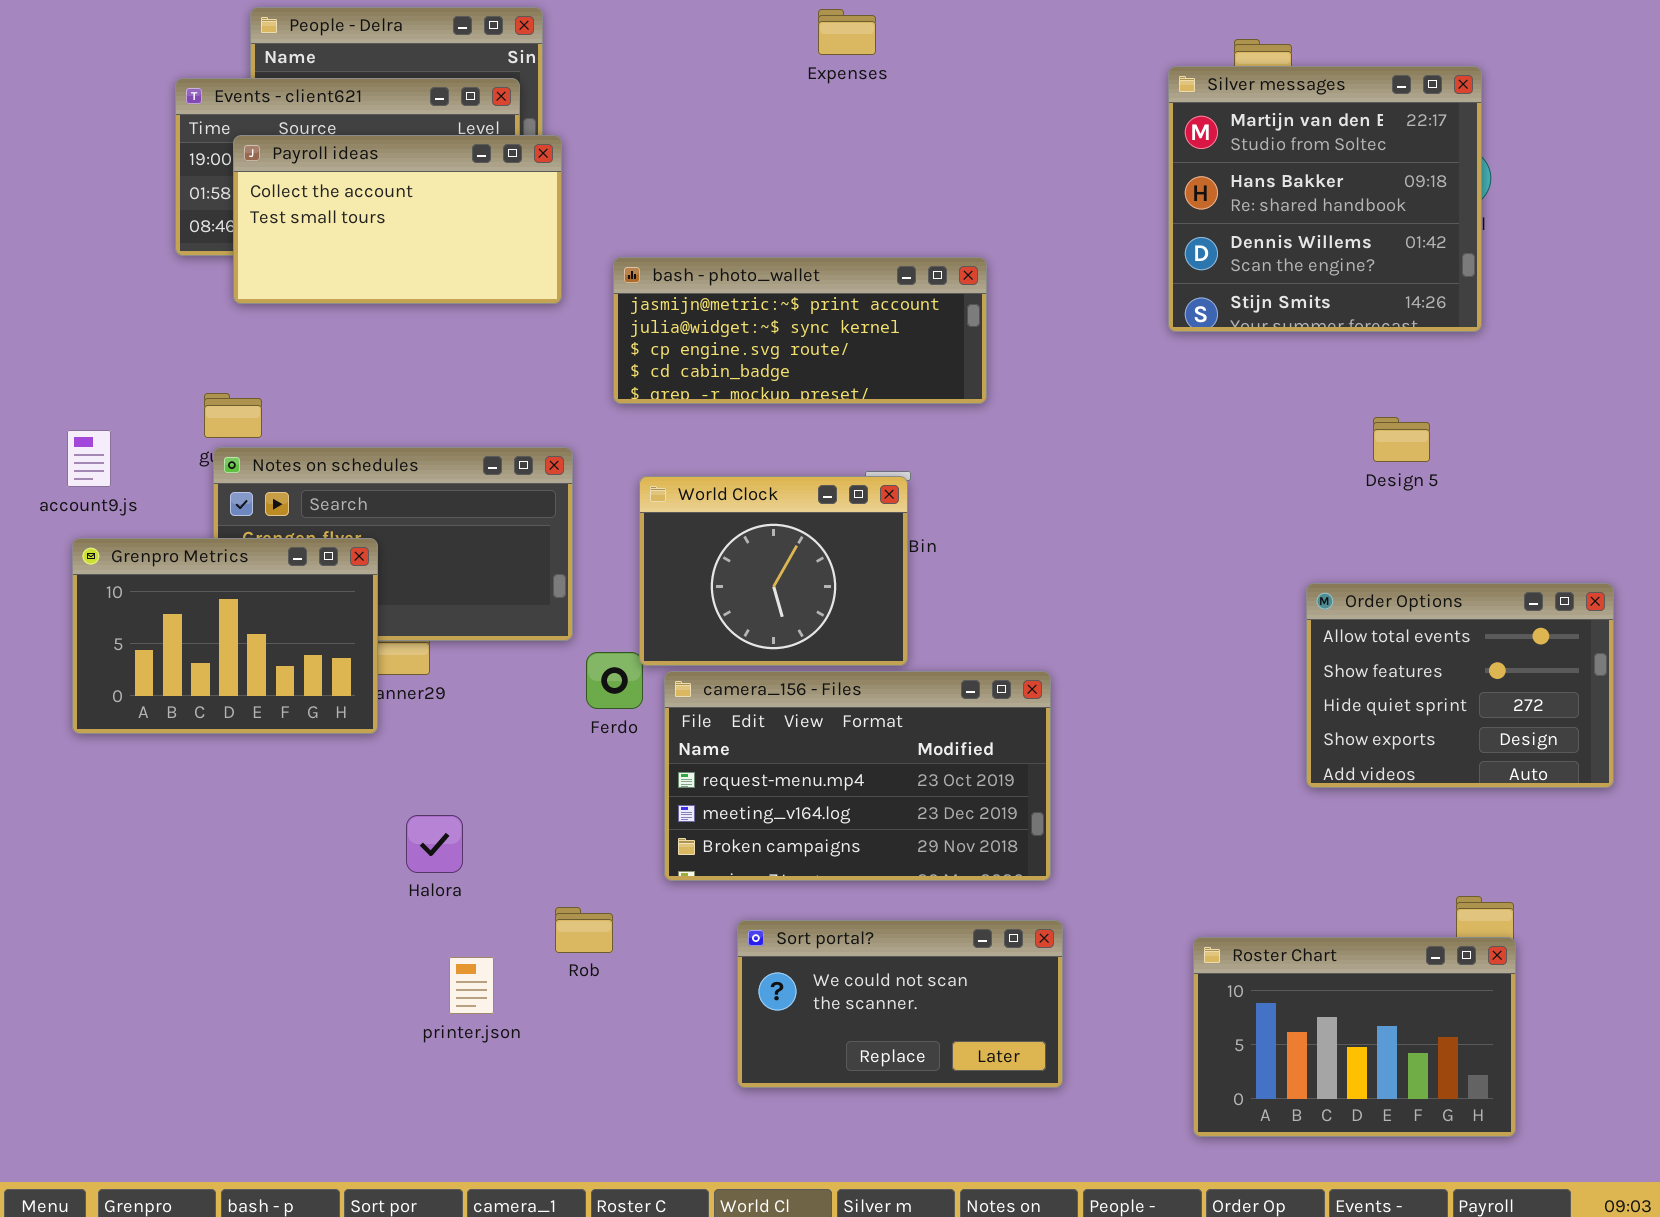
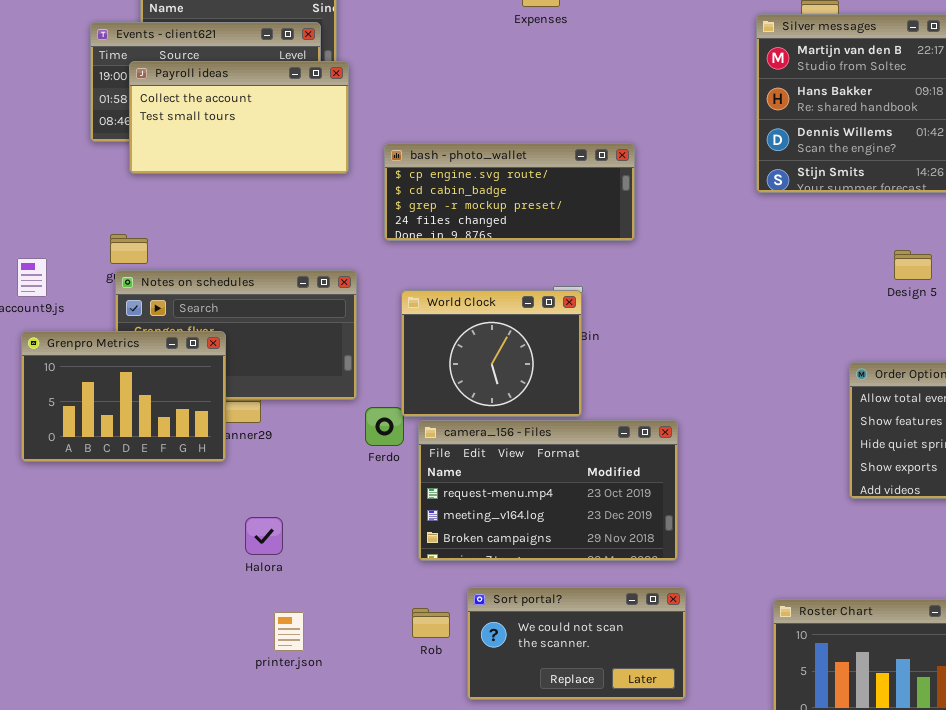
bash - photo_wallet: [613,257,987,404] -> [384,143,635,241], scrolled down 2 rows
Rob: [555,907,613,953] -> [412,608,450,638], moved

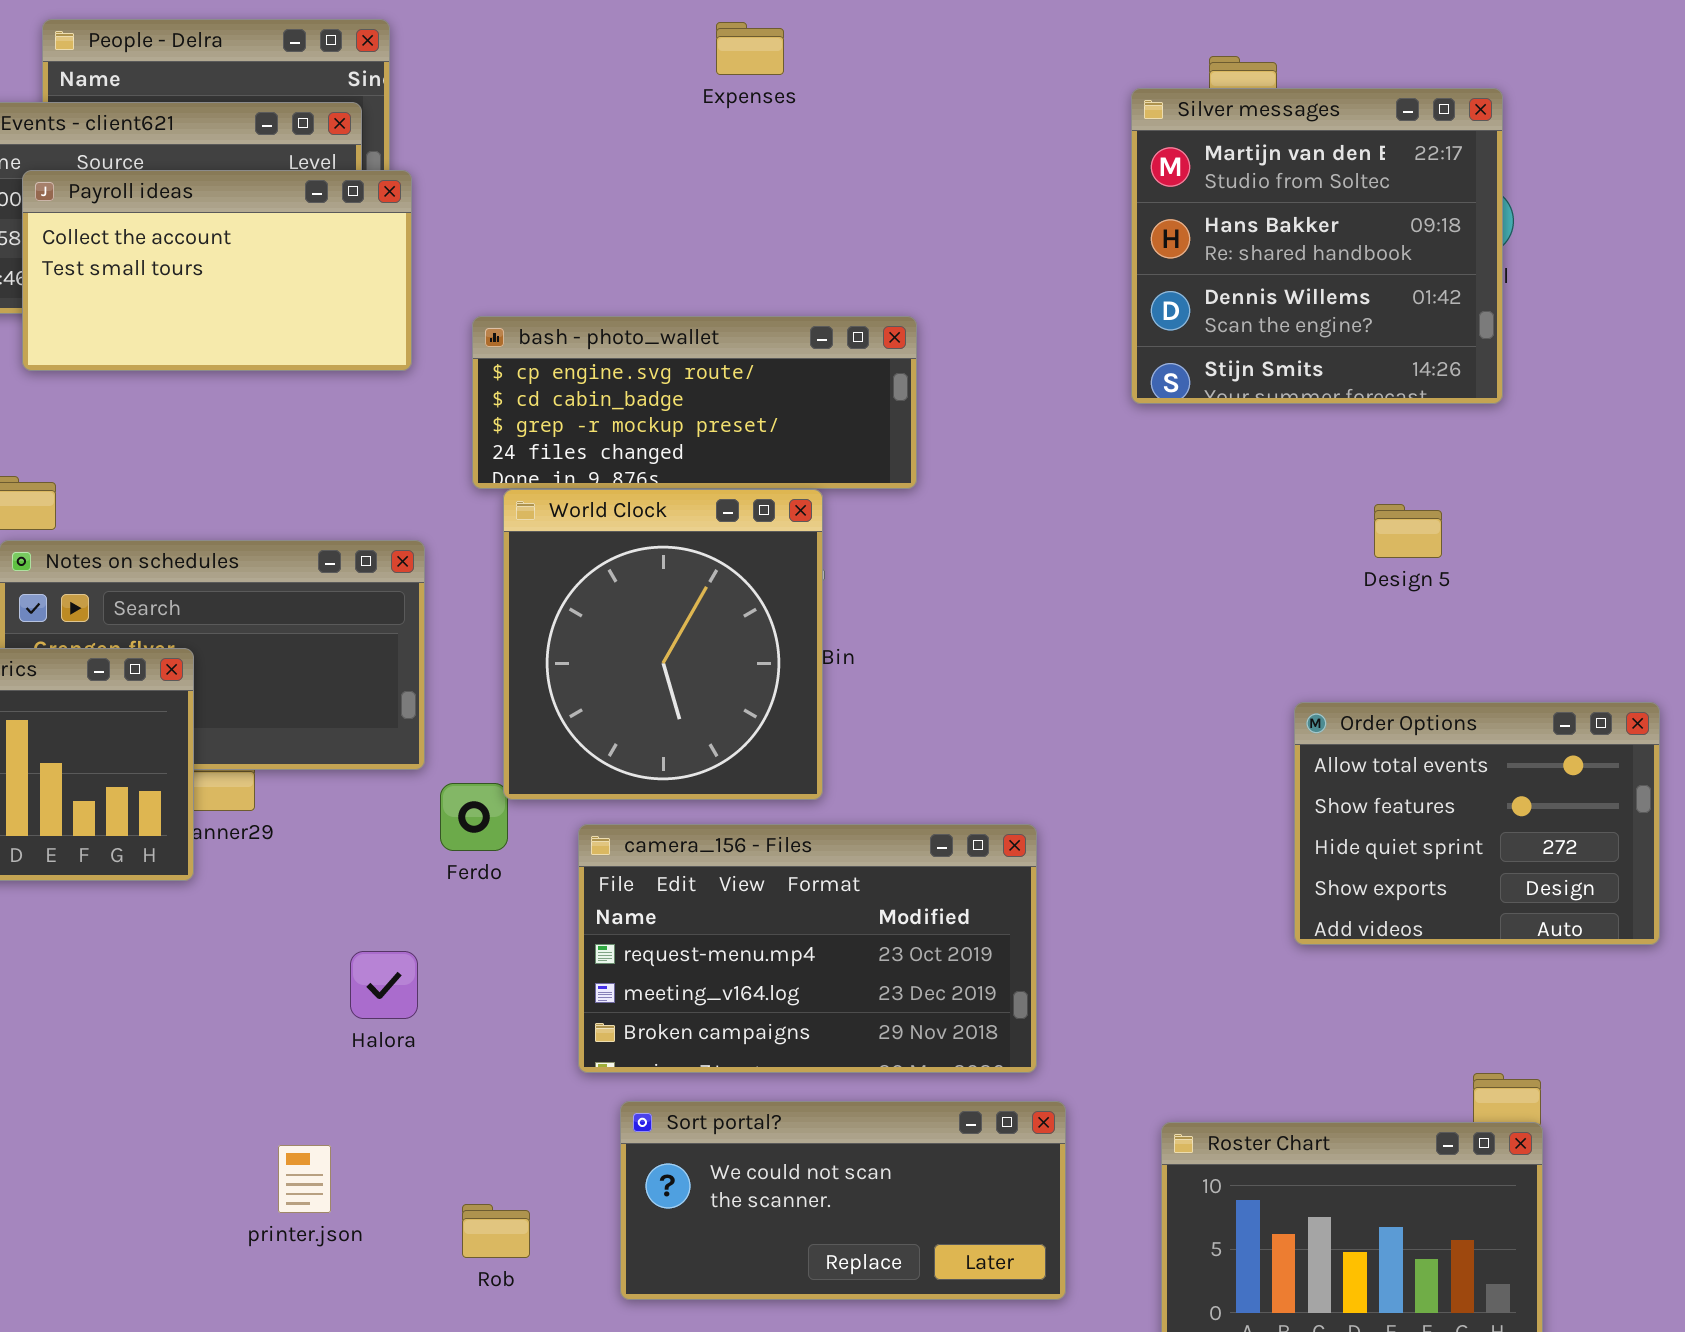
World Clock: [401,290,582,417] -> [503,489,823,800], resized
camera_156 - Files: [418,420,678,561] -> [578,824,1037,1073], moved
Halora: [245,517,283,555] -> [350,951,418,1019], moved
Sort portal?: [467,587,686,700] -> [620,1101,1066,1300], resized
Rob: [412,608,450,638] -> [462,1204,530,1258], moved

